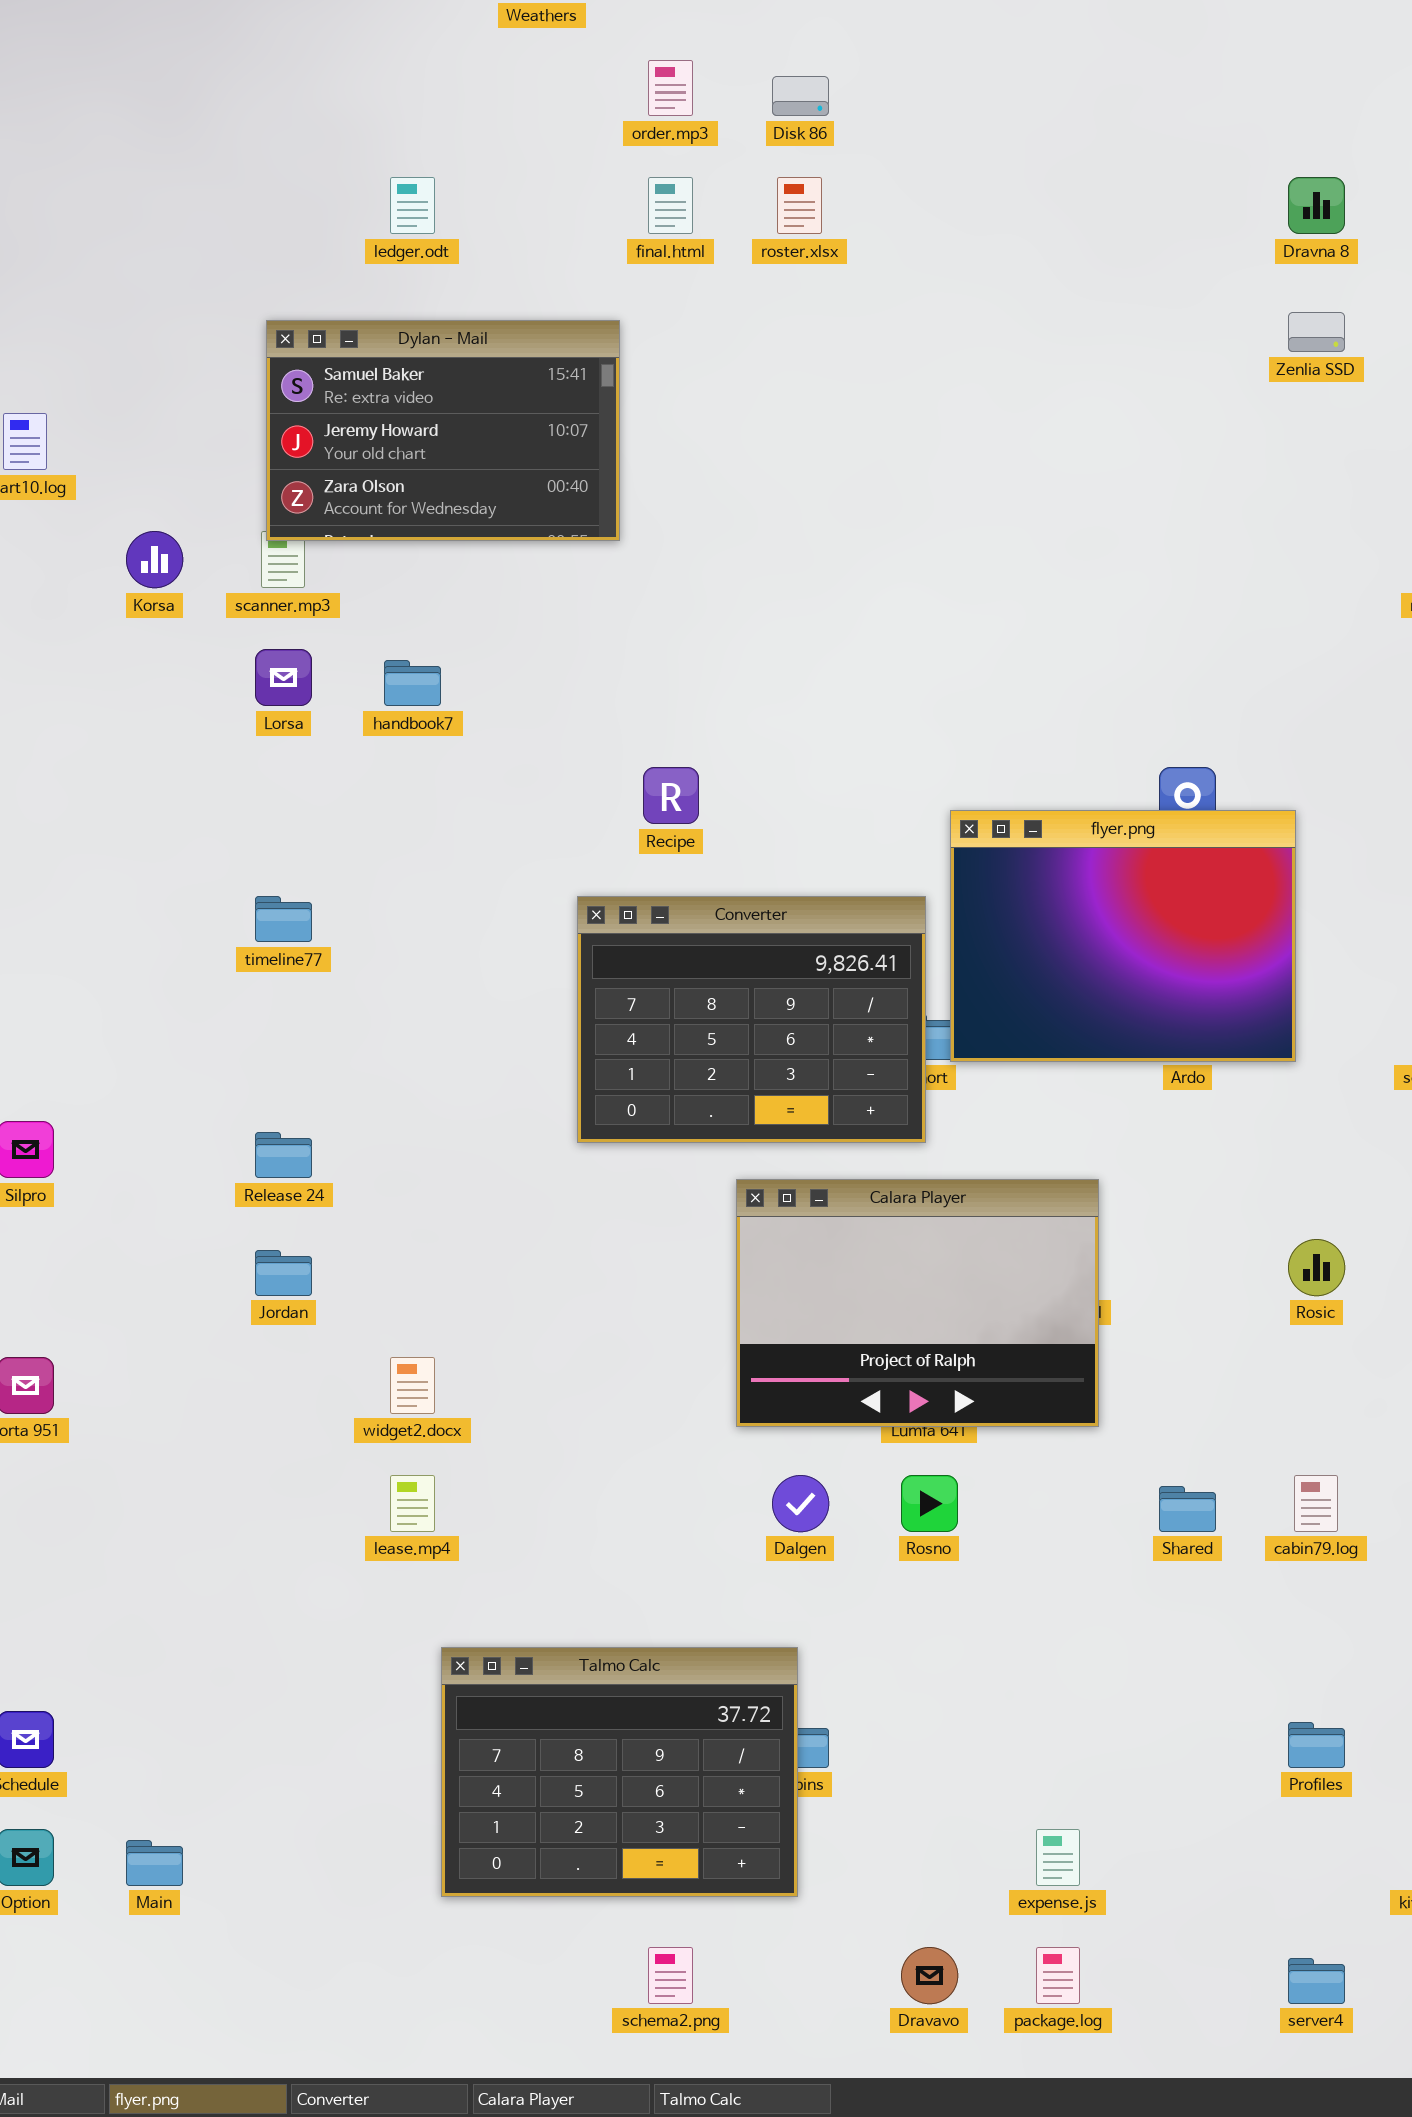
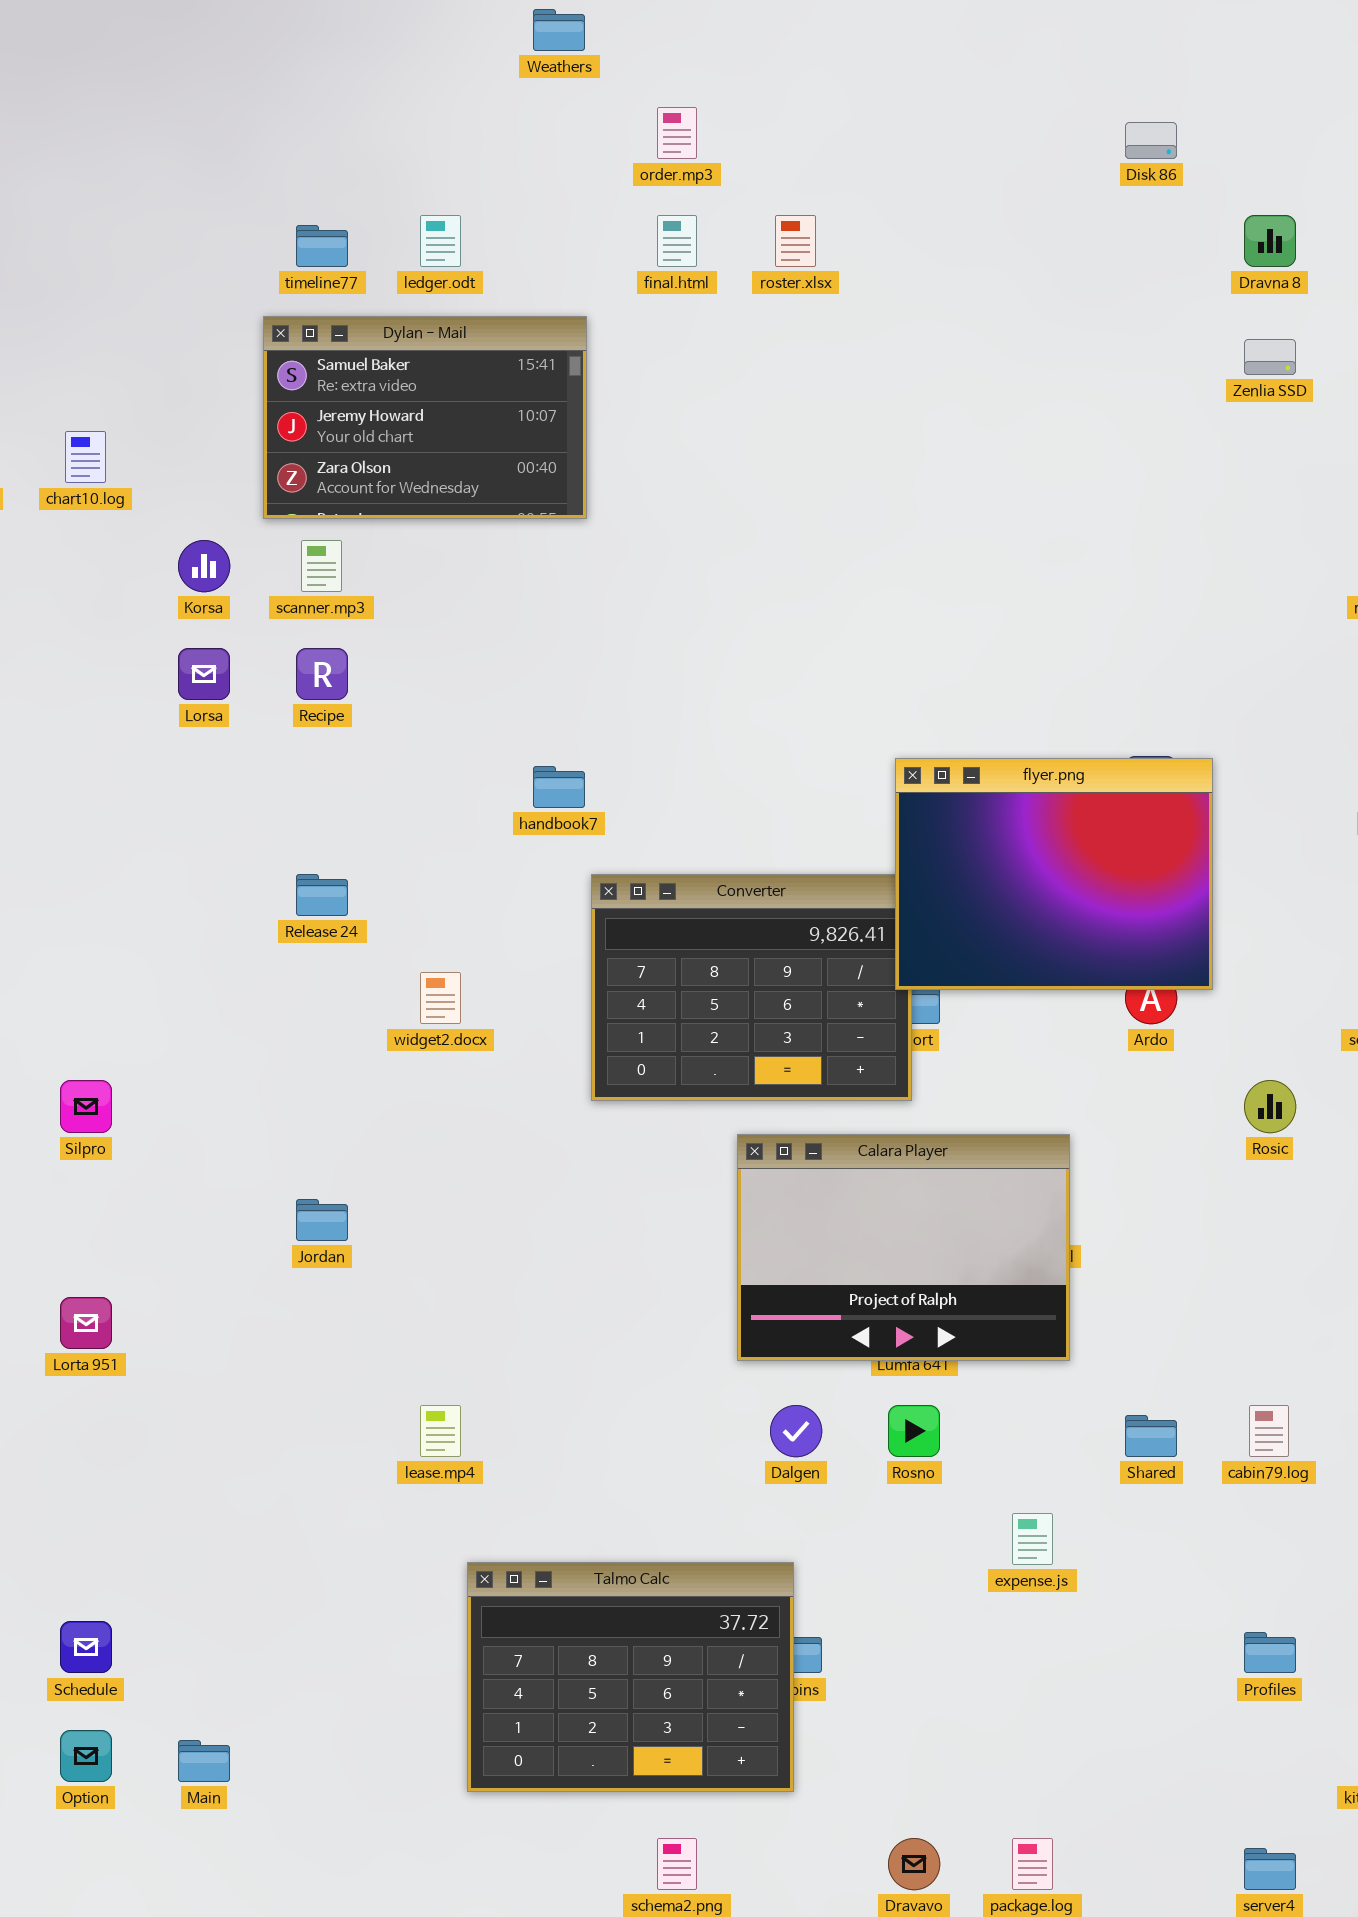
Disk 86: [772,76,829,116] -> [1125,122,1177,159], moved
Dylan - Mail: [266,320,620,541] -> [263,316,587,519], moved
Lorsa: [255,649,312,706] -> [178,648,230,700], moved
handbook7: [384,660,441,706] -> [533,766,585,808], moved
Recipe: [643,767,699,824] -> [296,648,348,700], moved
flyer.png: [950,810,1296,1062] -> [895,758,1213,990], moved
timeline77: [255,896,312,942] -> [296,225,348,267], moved
Release 24: [255,1132,312,1178] -> [296,874,348,916], moved
Rosic: [1288,1239,1345,1296] -> [1244,1080,1296,1133], moved
widget2.docx: [390,1357,435,1414] -> [420,972,461,1024], moved
expense.js: [1036,1829,1080,1886] -> [1012,1513,1053,1565], moved

